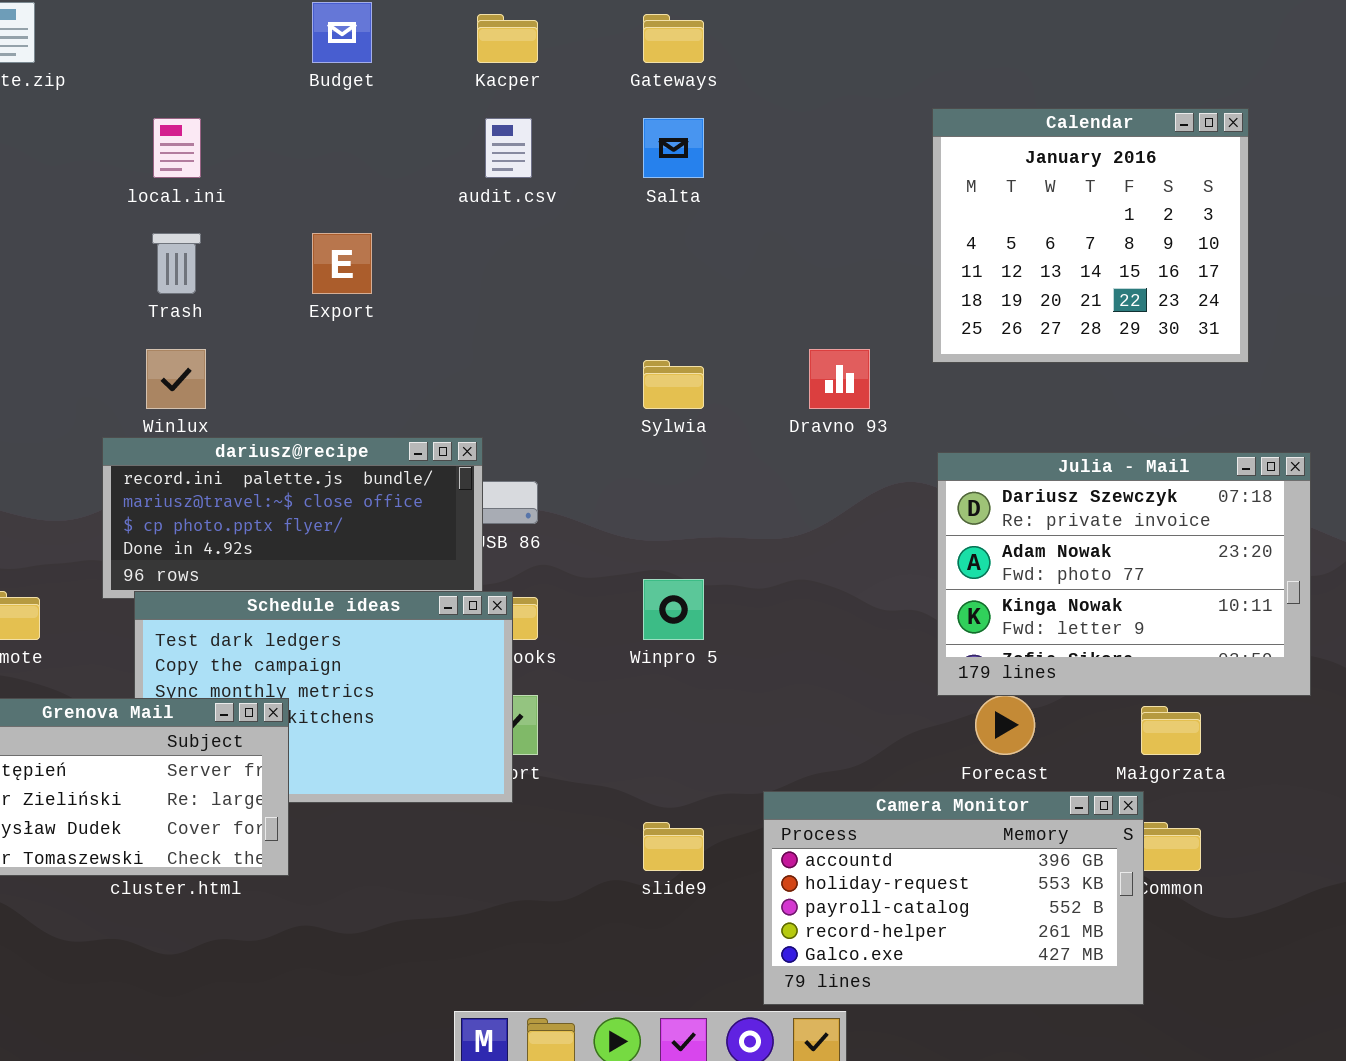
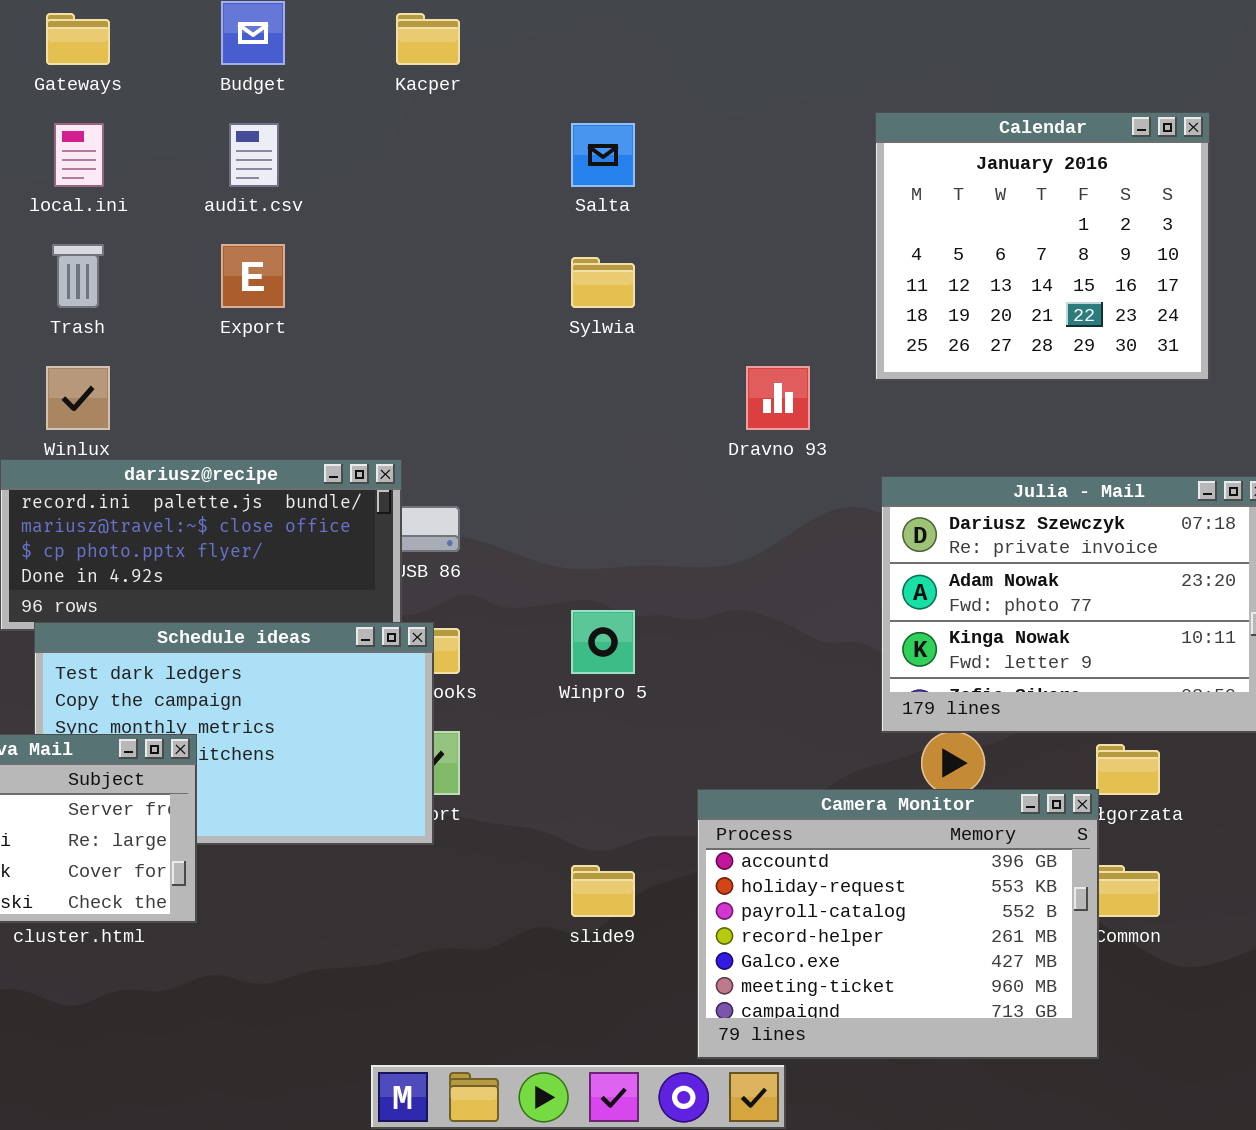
Gateways: [643,14,704,63] -> [46,13,110,65], moved
audit.csv: [485,118,532,178] -> [229,123,279,187], moved
Sylwia: [643,360,704,409] -> [571,257,635,308], moved
Camera Monitor: [763,791,1144,1005] -> [697,789,1099,1059], resized

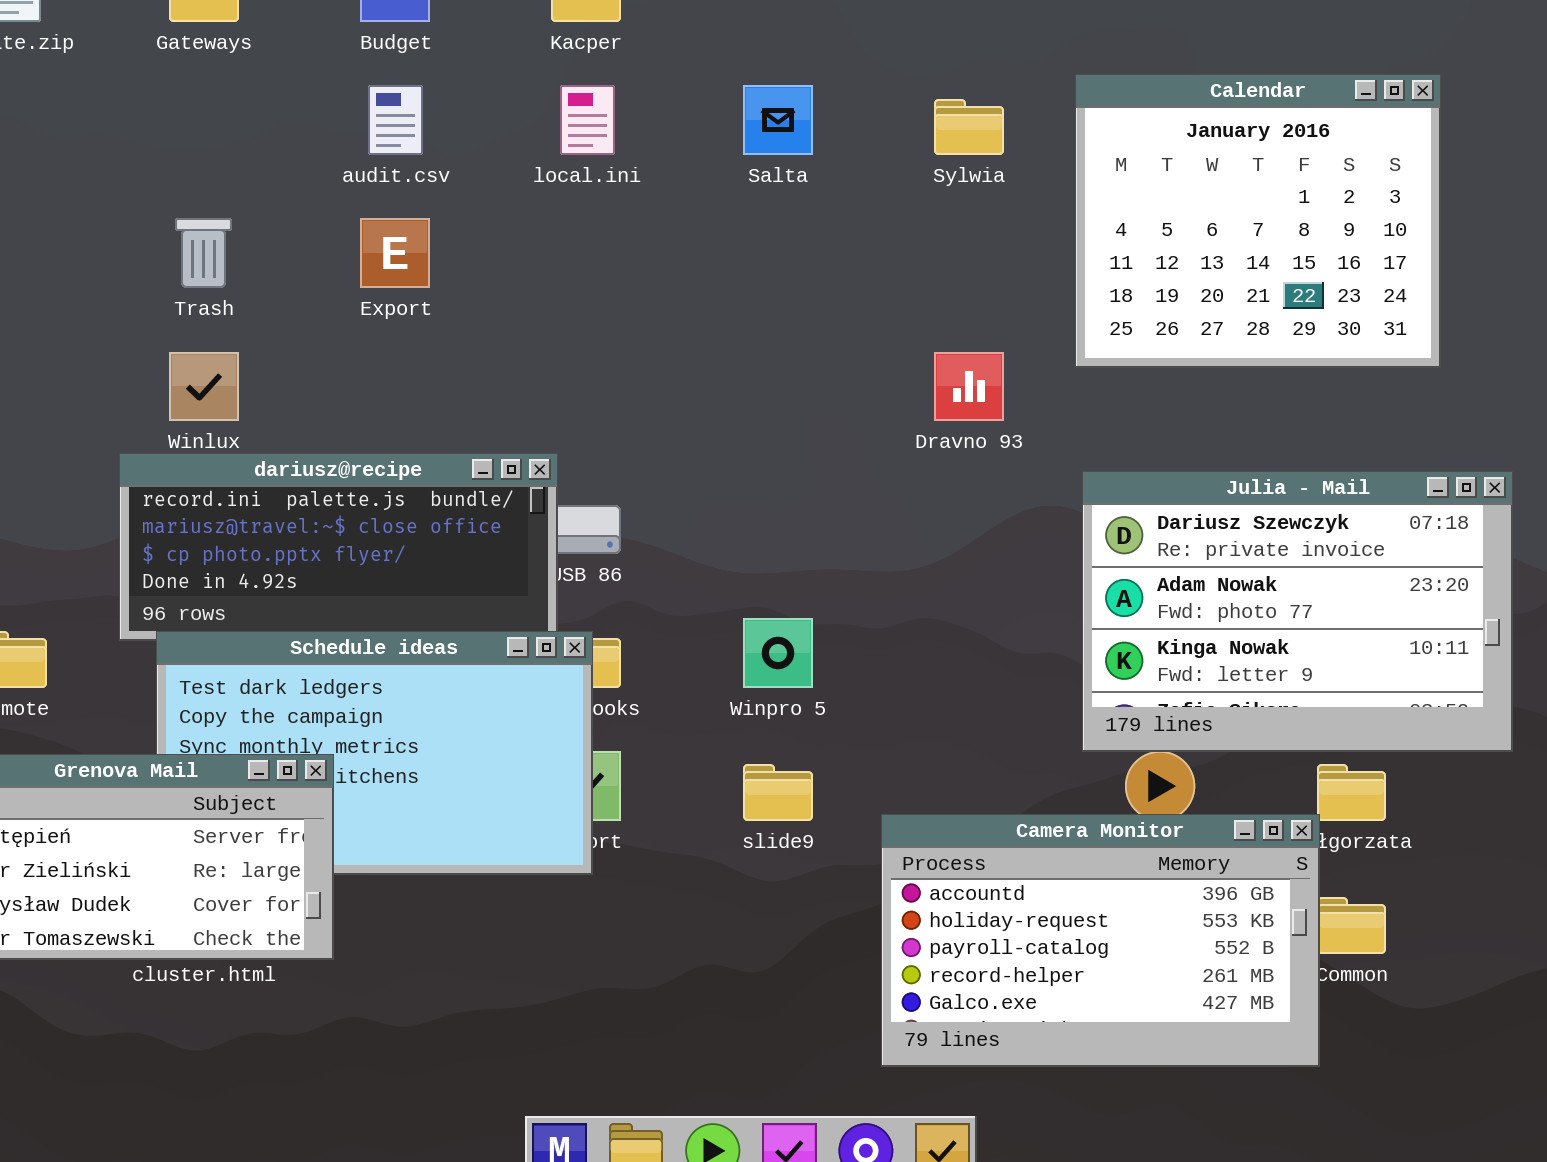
local.ini: [54,123,104,187] -> [560,85,615,155], moved
Sylwia: [571,257,635,308] -> [934,99,1004,155], moved
Camera Monitor: [697,789,1099,1059] -> [881,814,1320,1067], resized
slide9: [571,865,635,917] -> [743,764,813,821], moved

